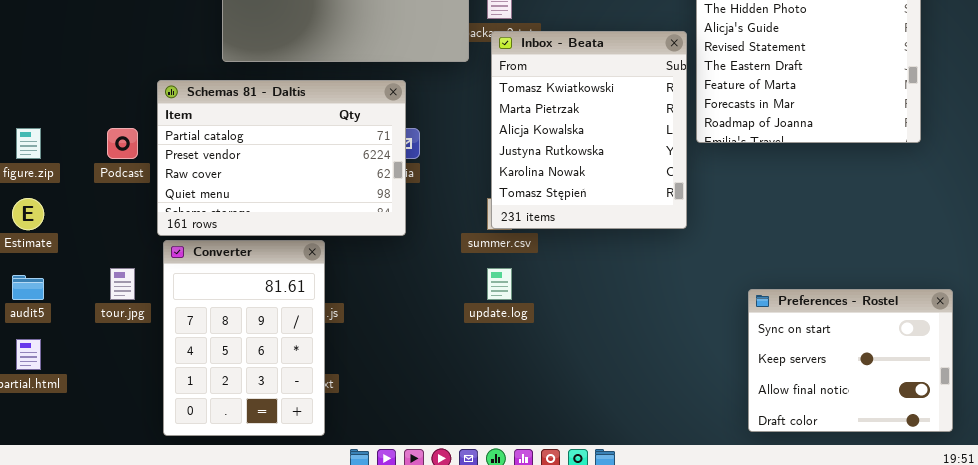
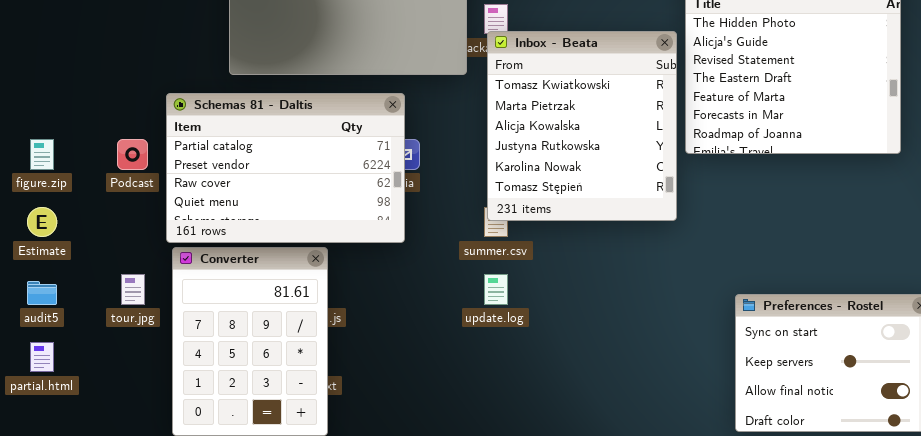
Inbox - Beata: [491,31,687,229] -> [487,31,677,221], moved

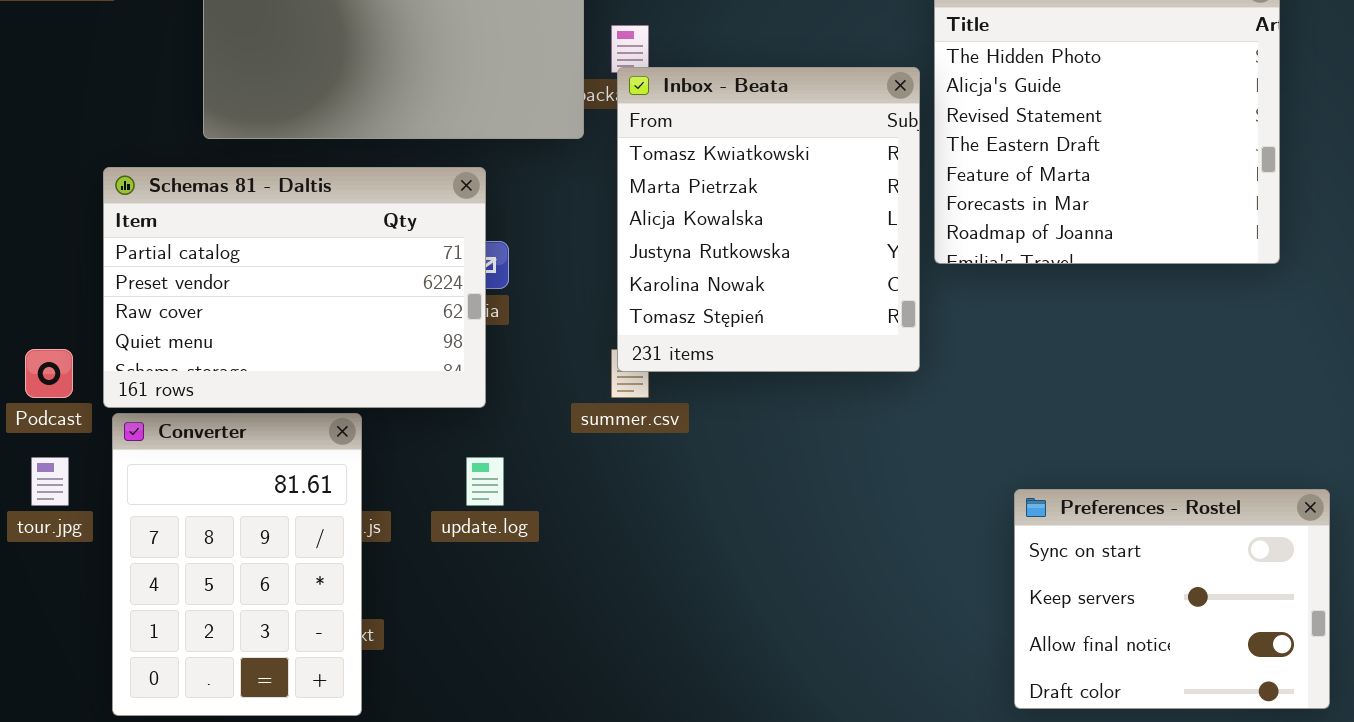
Podcast: [117,139,148,170] -> [25,349,73,398], moved
update.log: [484,274,508,305] -> [466,457,504,506], moved

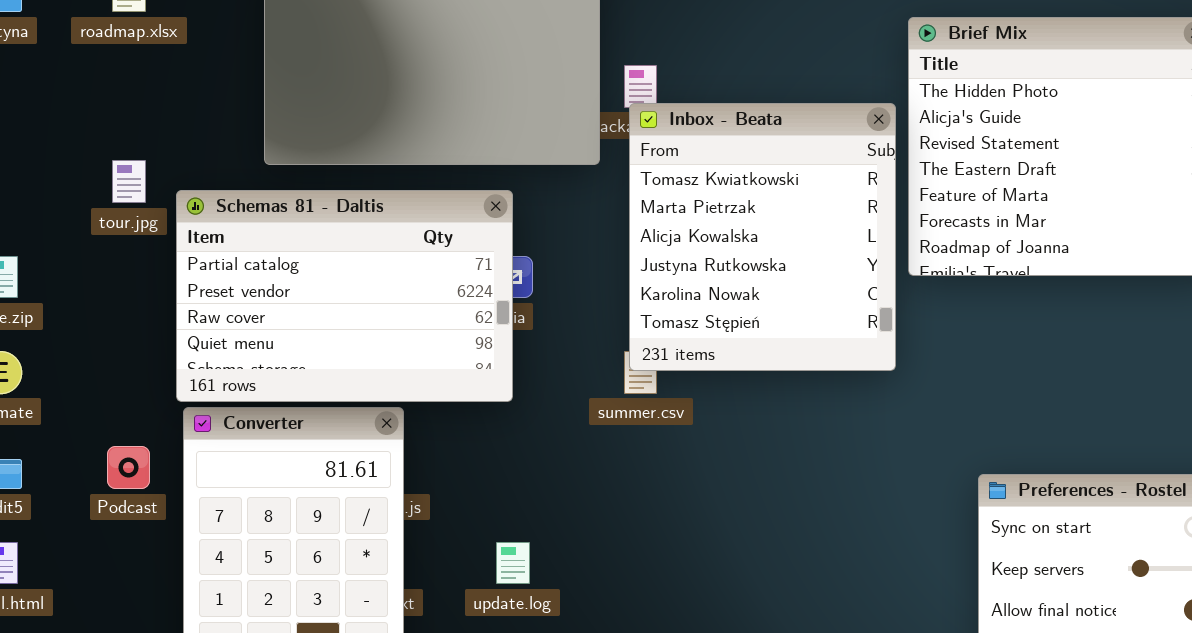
Podcast: [25,349,73,398] -> [107,446,150,489], moved
tour.jpg: [31,457,69,506] -> [112,160,146,203], moved
update.log: [466,457,504,506] -> [496,542,530,584], moved

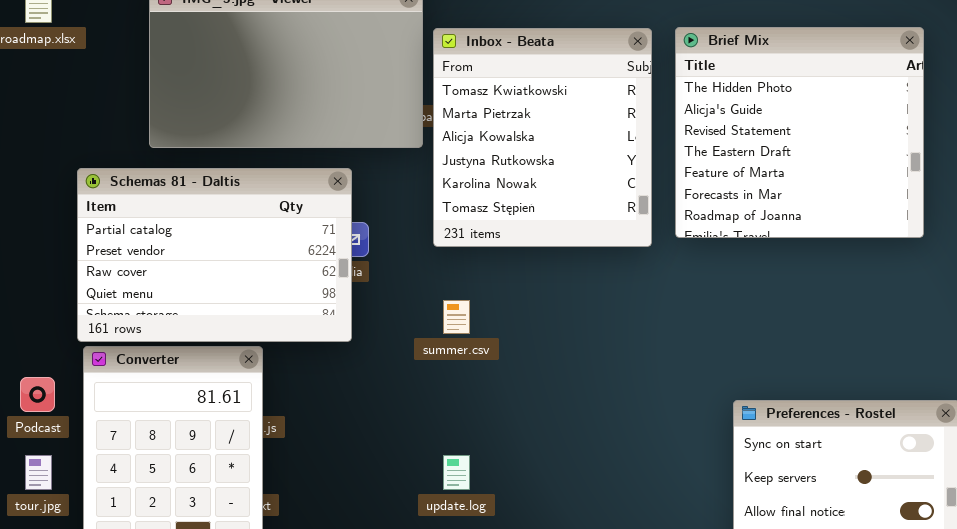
Inbox - Beata: [629,103,896,371] -> [433,28,652,247], moved
tour.jpg: [112,160,146,203] -> [25,455,52,490], moved
update.log: [496,542,530,584] -> [443,455,470,490], moved

